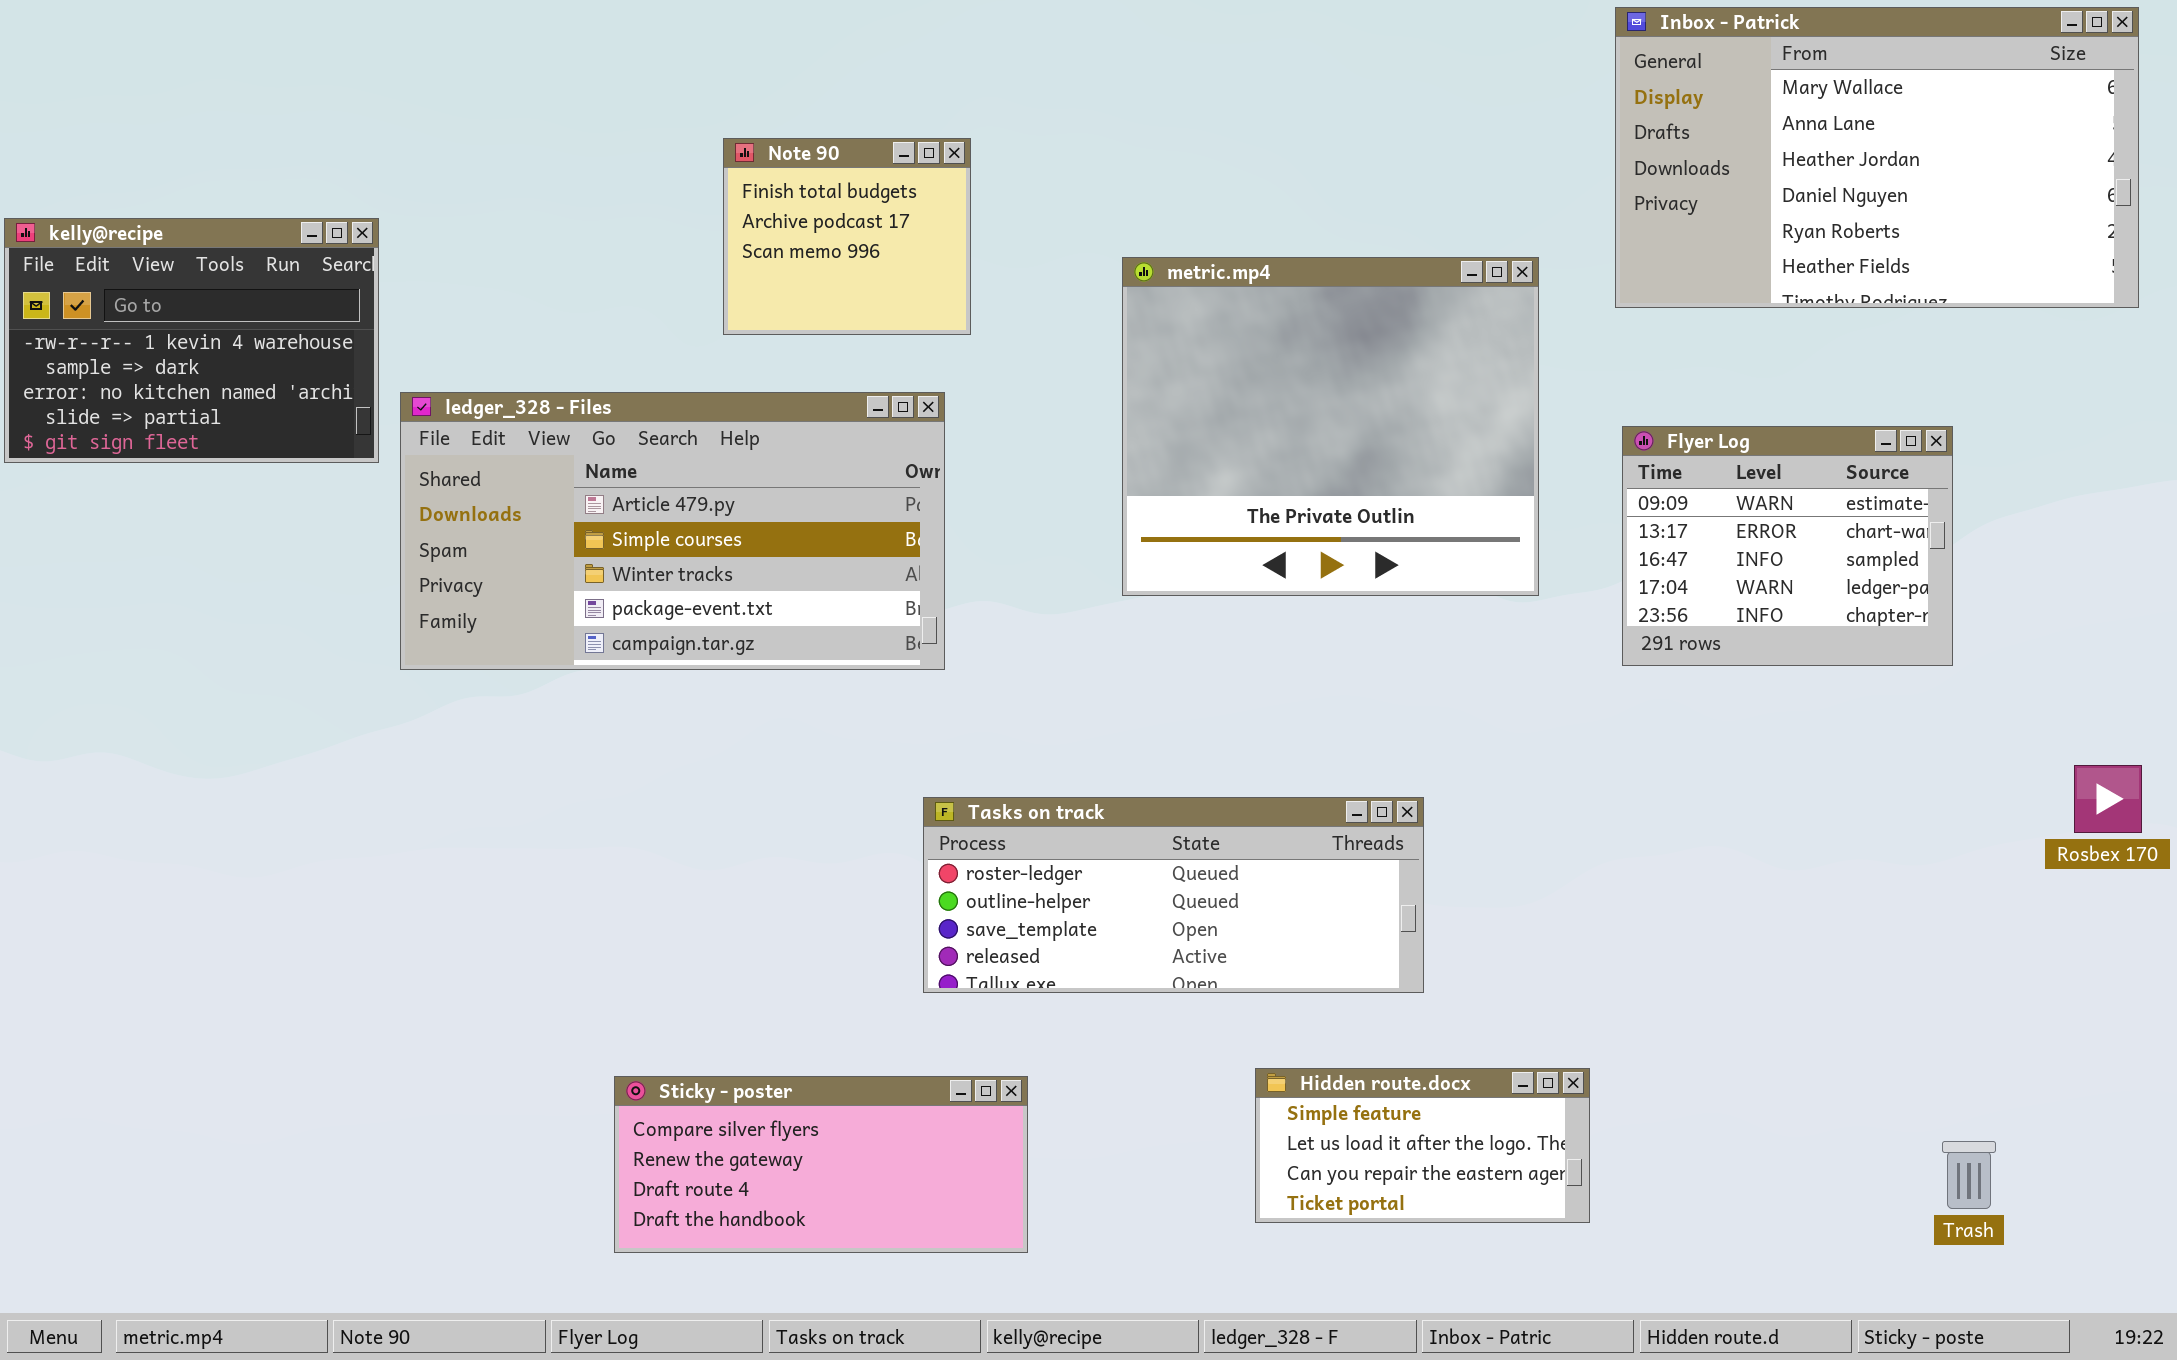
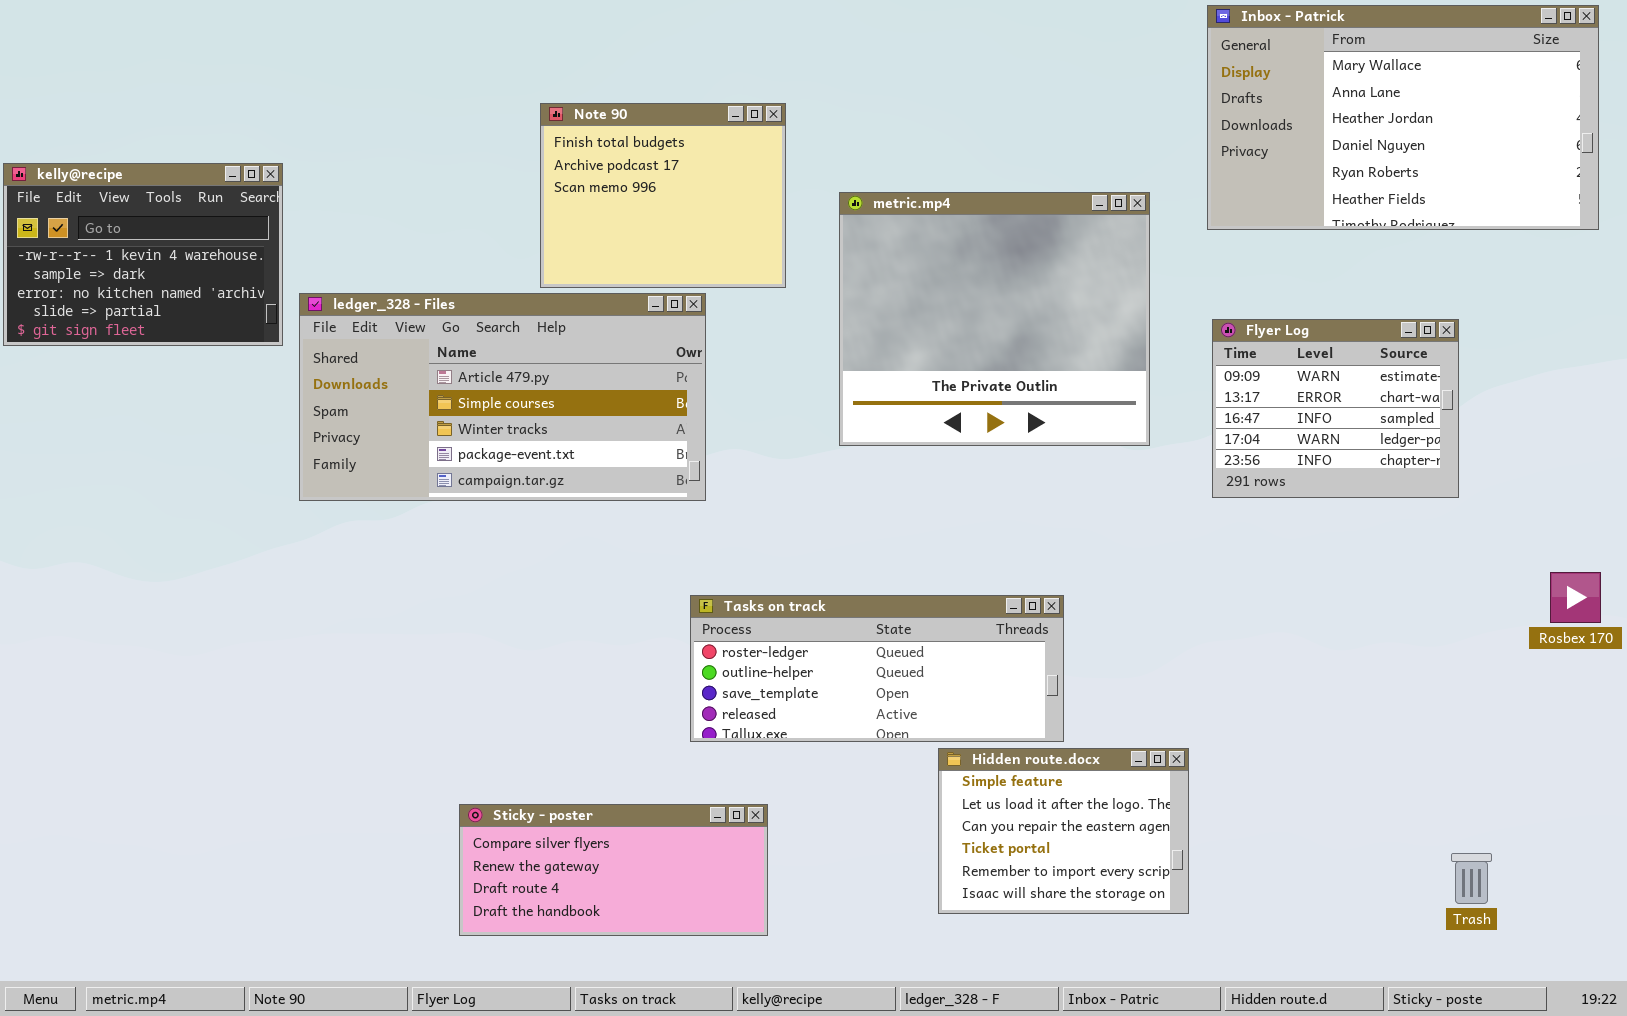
Note 90: [723,138,971,335] -> [540,103,786,288], resized
Hidden route.docx: [1255,1068,1590,1223] -> [938,748,1189,914], resized

